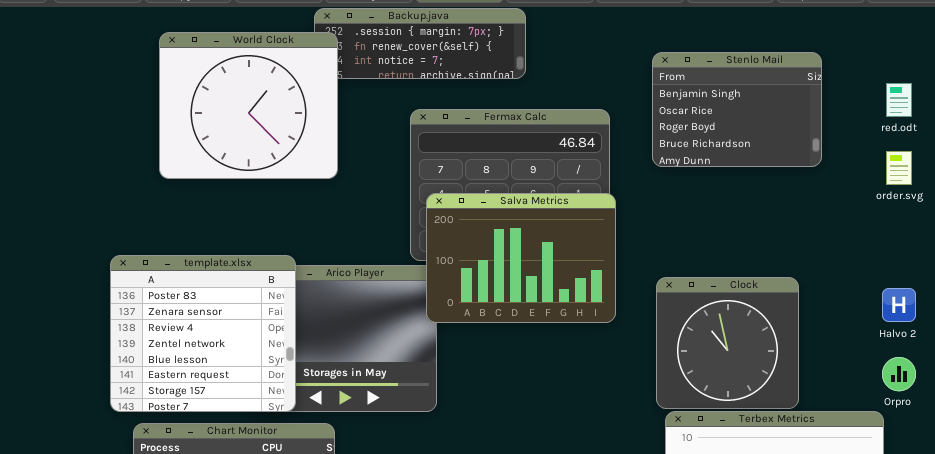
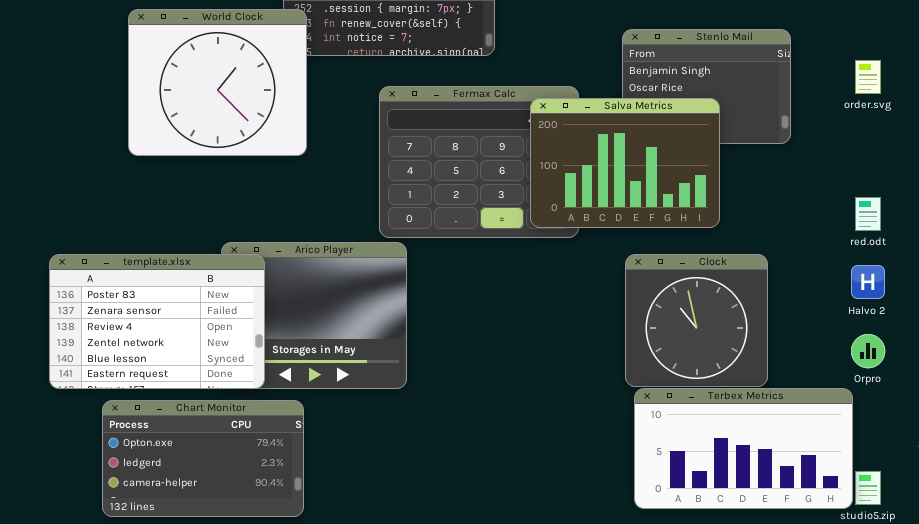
red.odt: [886,83,912,117] -> [855,197,881,231], moved
order.svg: [886,151,912,185] -> [855,60,881,94], moved
Salva Metrics: [426,193,616,323] -> [530,98,720,228], moved
template.xlsx: [110,255,296,412] -> [49,254,265,389], resized

